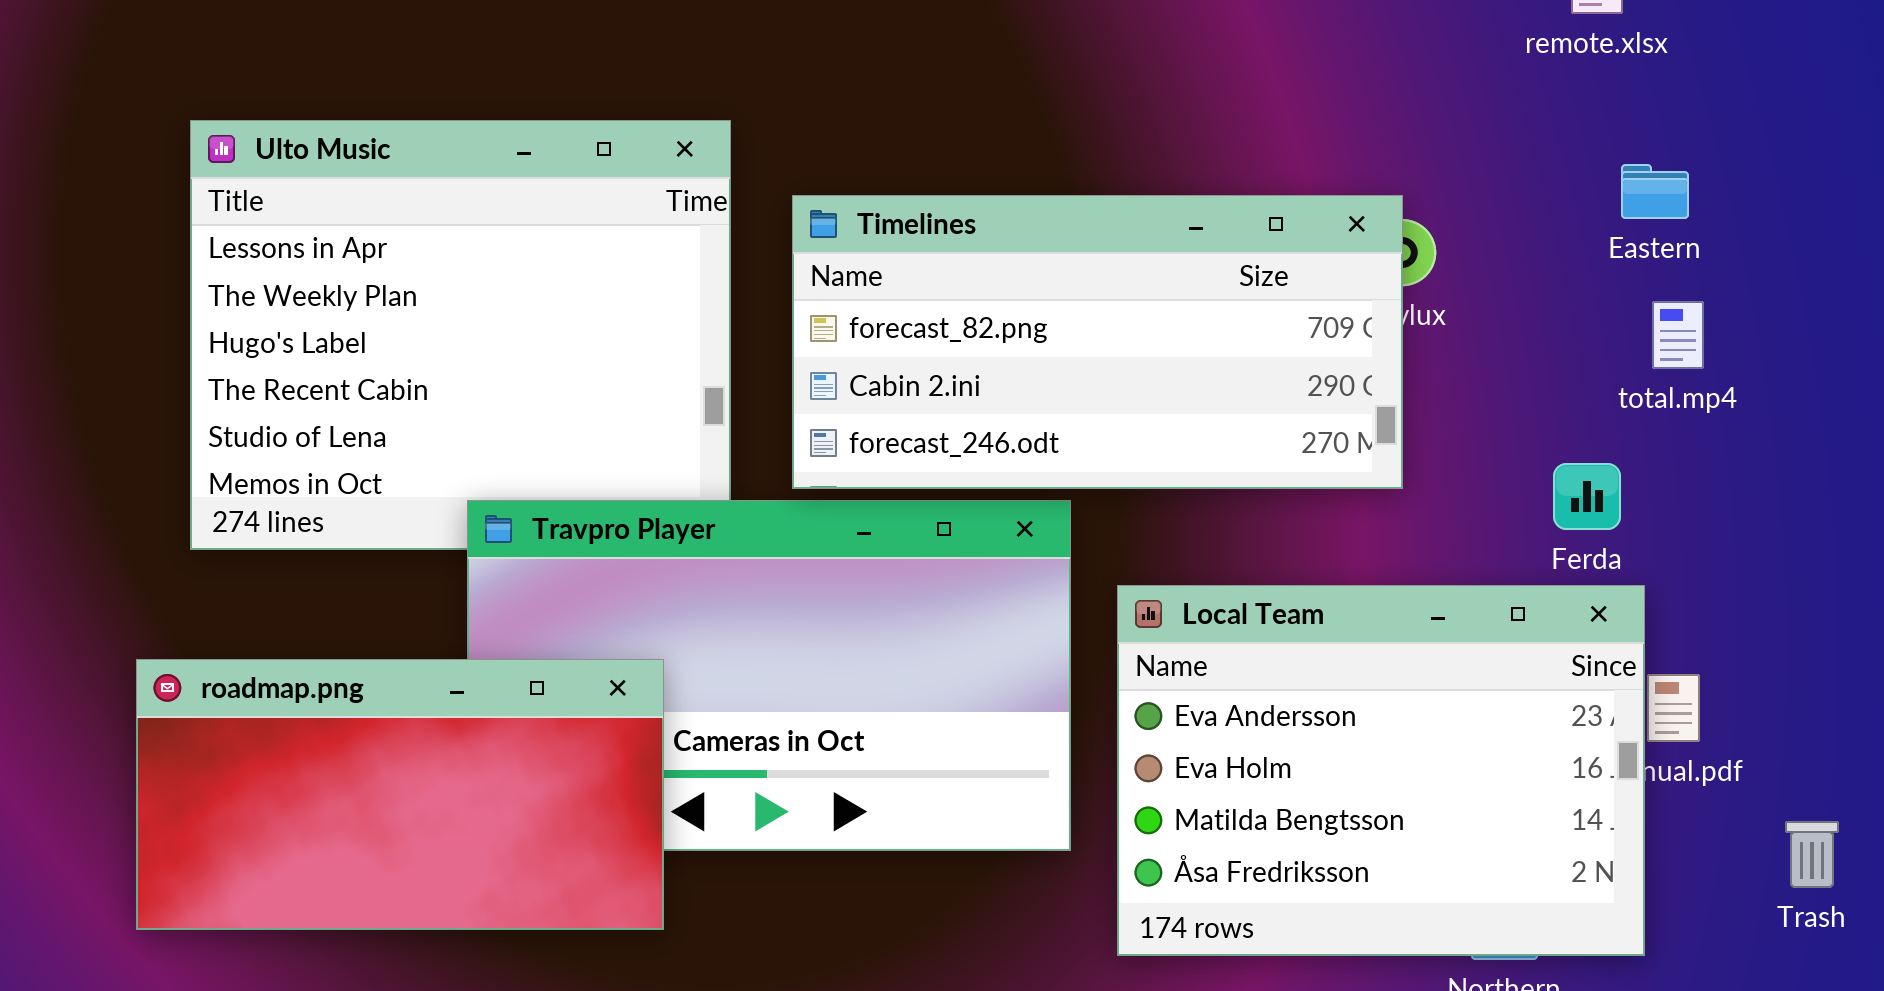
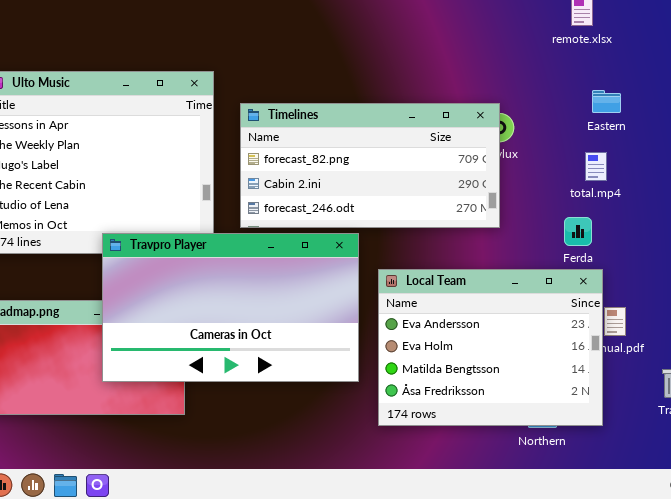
total.mp4: [1652,301,1704,369] -> [585,152,607,181], moved
Travpro Player: [467,500,1071,851] -> [102,233,359,382], raised

